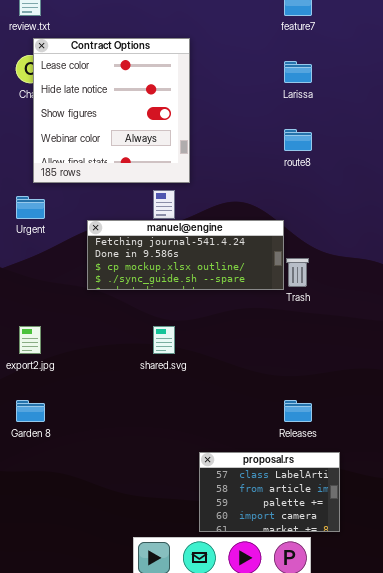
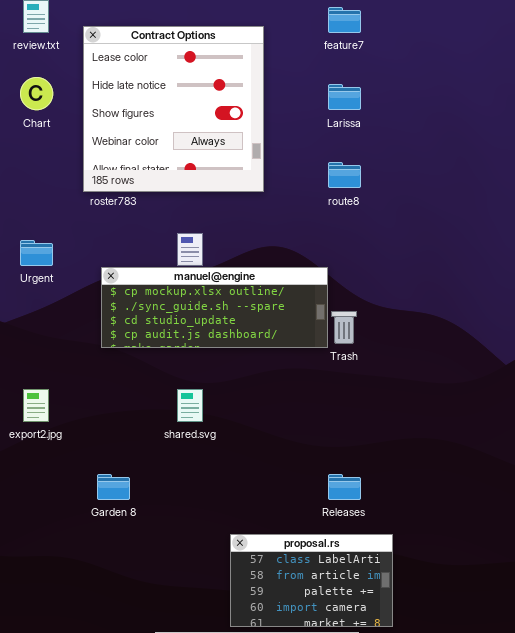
Contract Options: [33,38,190,183] -> [83,26,264,192], moved
manuel@engine: [87,220,284,290] -> [101,267,328,348], scrolled down 2 rows
Garden 8: [16,400,45,422] -> [97,474,130,500], moved

